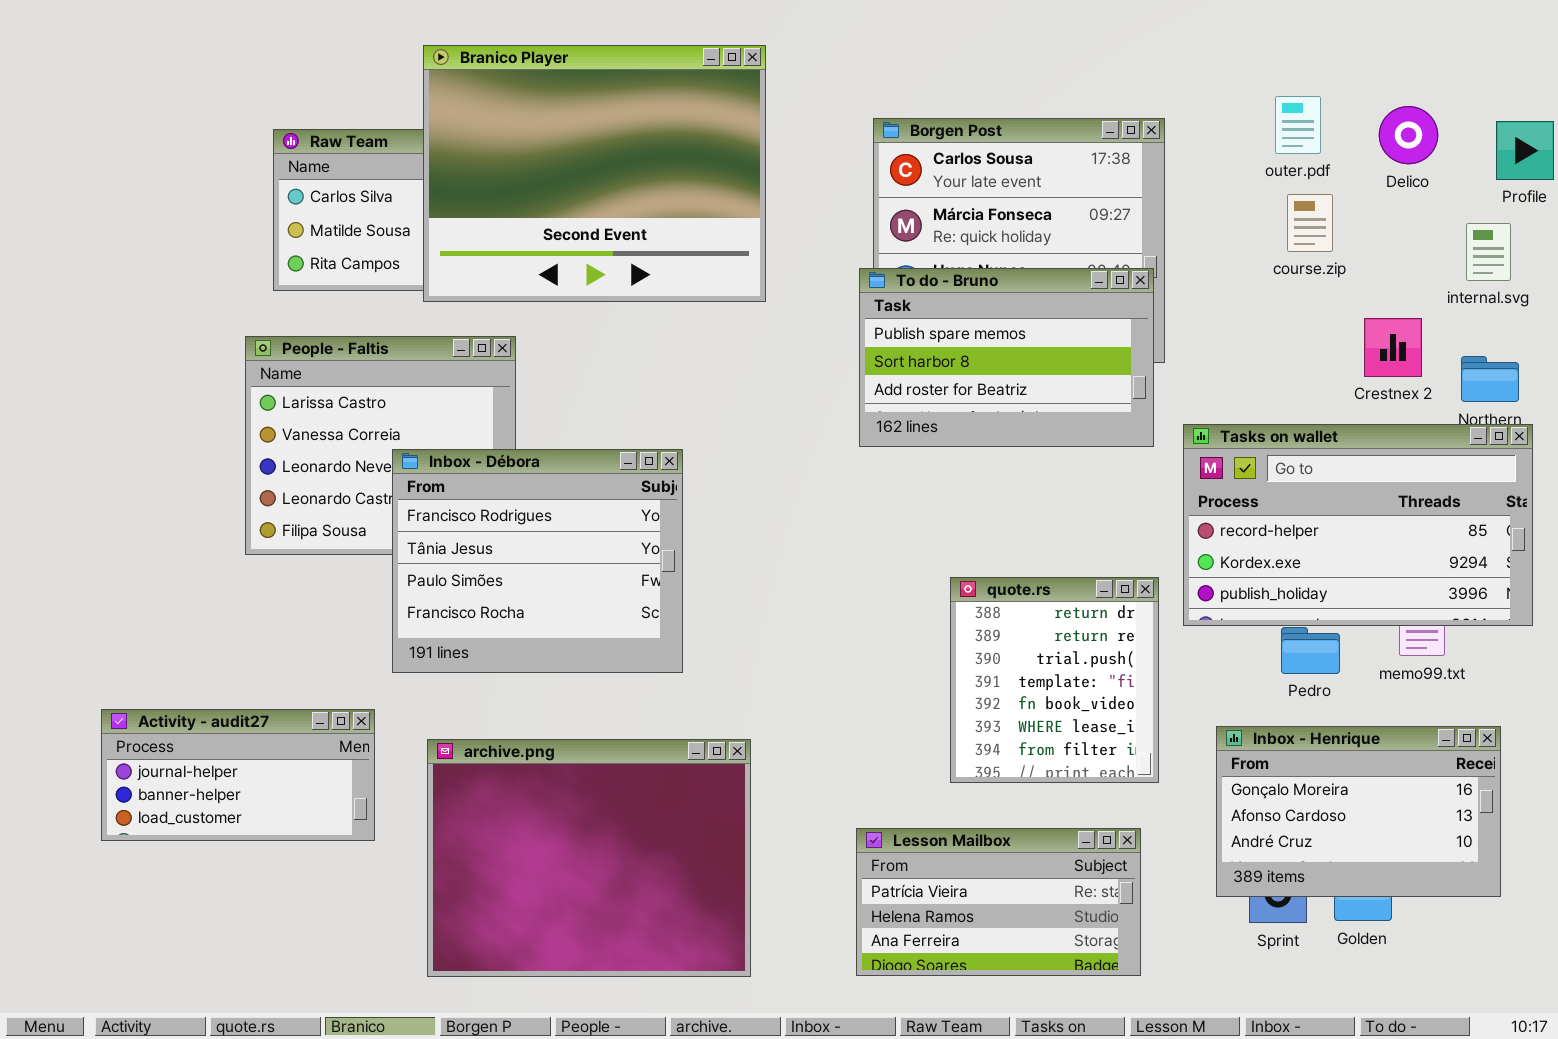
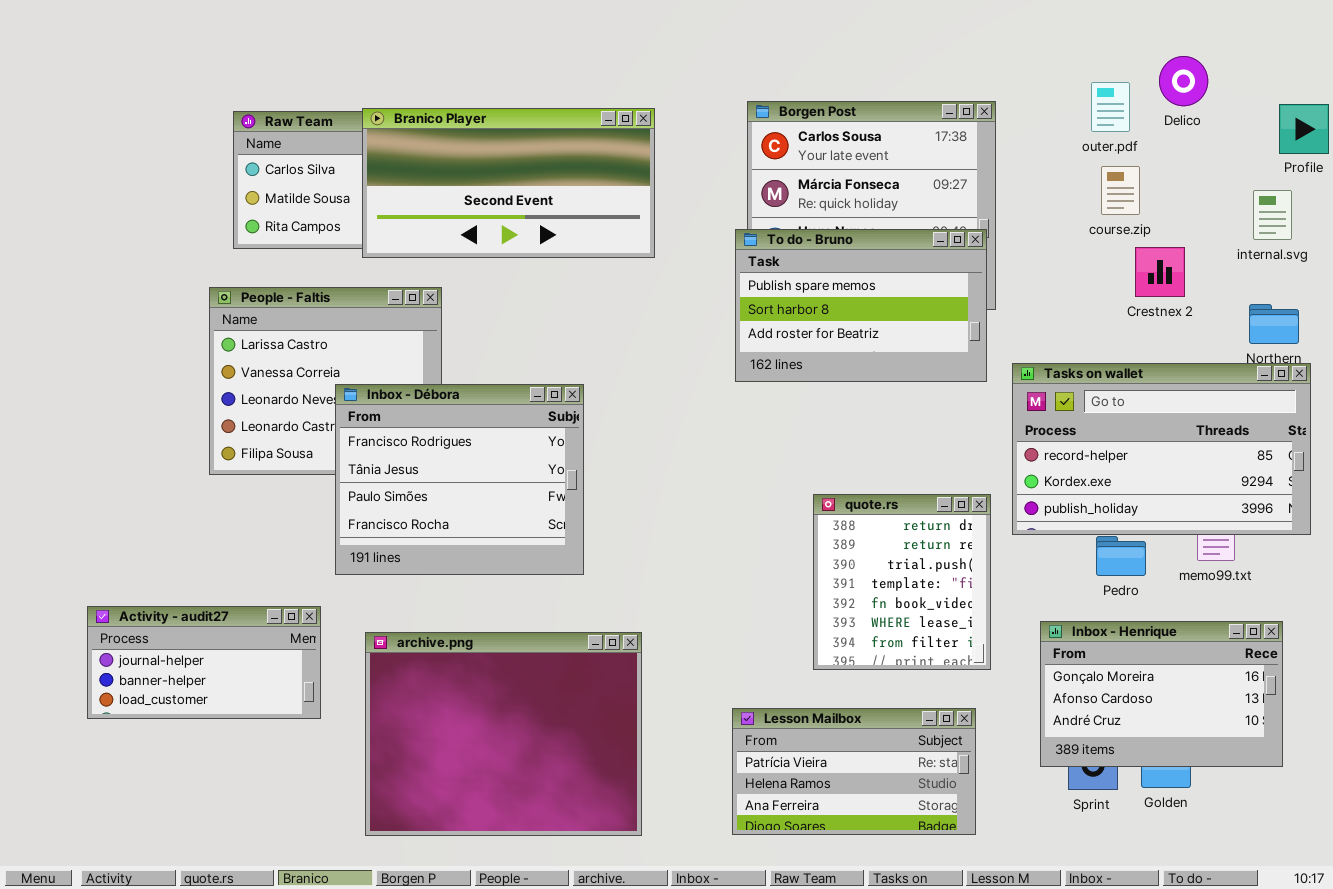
Branico Player: [423,45,766,302] -> [362,108,655,258], resized
Delico: [1379,106,1438,164] -> [1159,56,1208,106], moved
Crestnex 2: [1364,318,1422,377] -> [1135,247,1185,297], moved

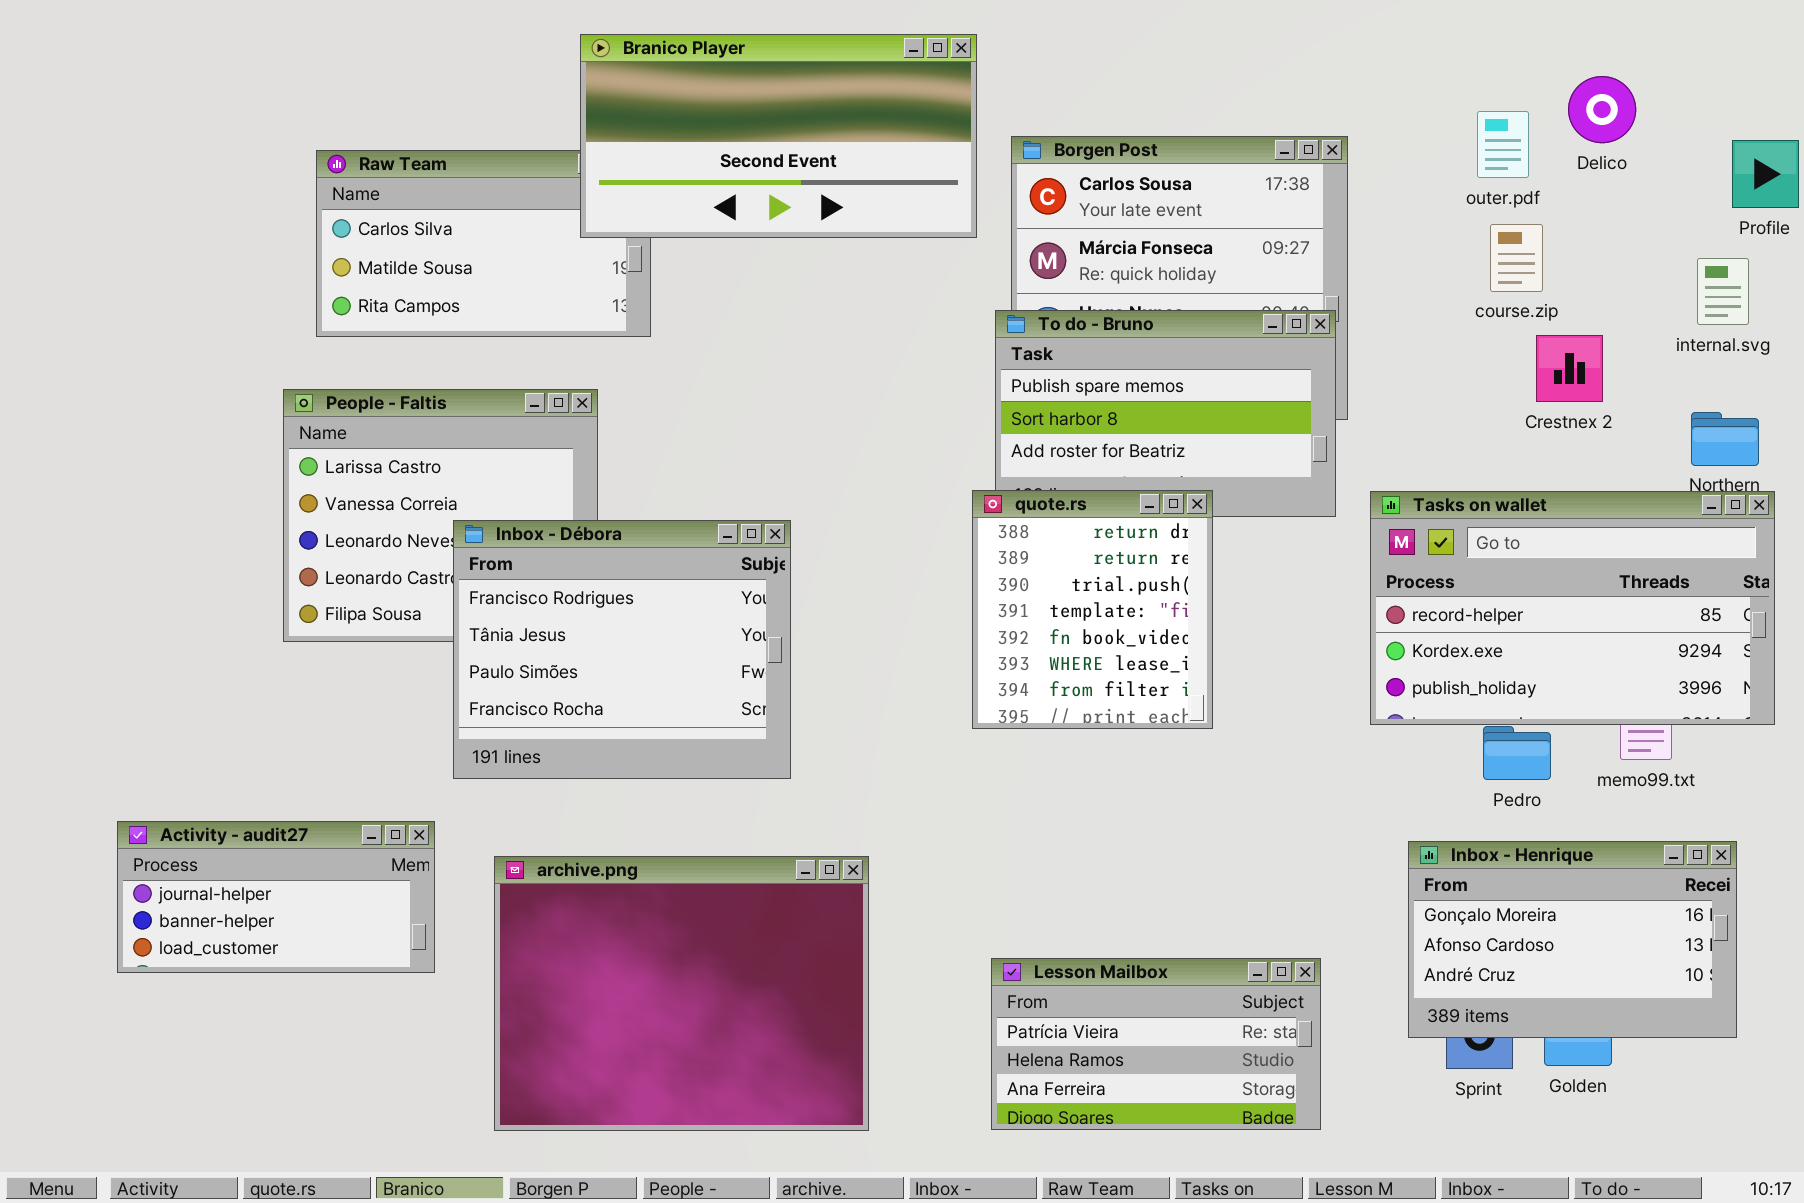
Branico Player: [362,108,655,258] -> [580,34,977,238], moved
quote.rs: [813,494,991,670] -> [972,490,1213,729], moved

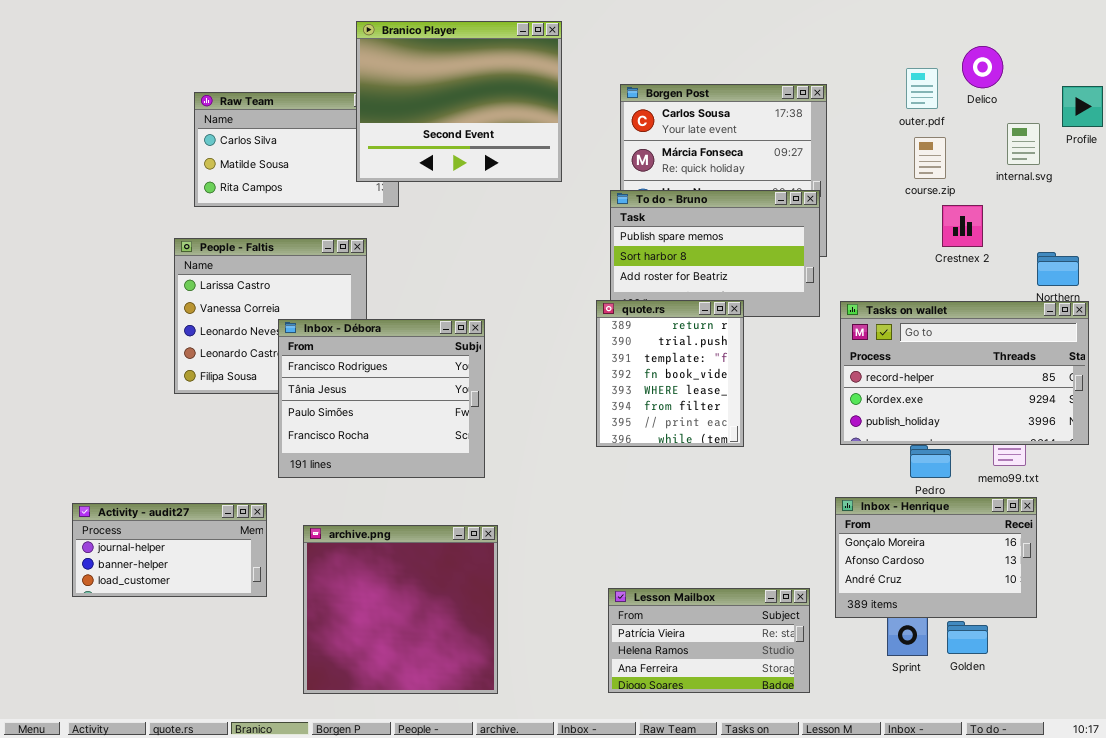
Branico Player: [580,34,977,238] -> [356,21,562,182], resized
internal.svg: [1697,258,1749,325] -> [1007,123,1040,165], moved
quote.rs: [972,490,1213,729] -> [596,300,744,447], scrolled down 1 row
Inbox - Henrique: [1408,841,1737,1038] -> [835,497,1037,618], moved
archive.png: [494,856,869,1131] -> [303,525,498,694], resized

